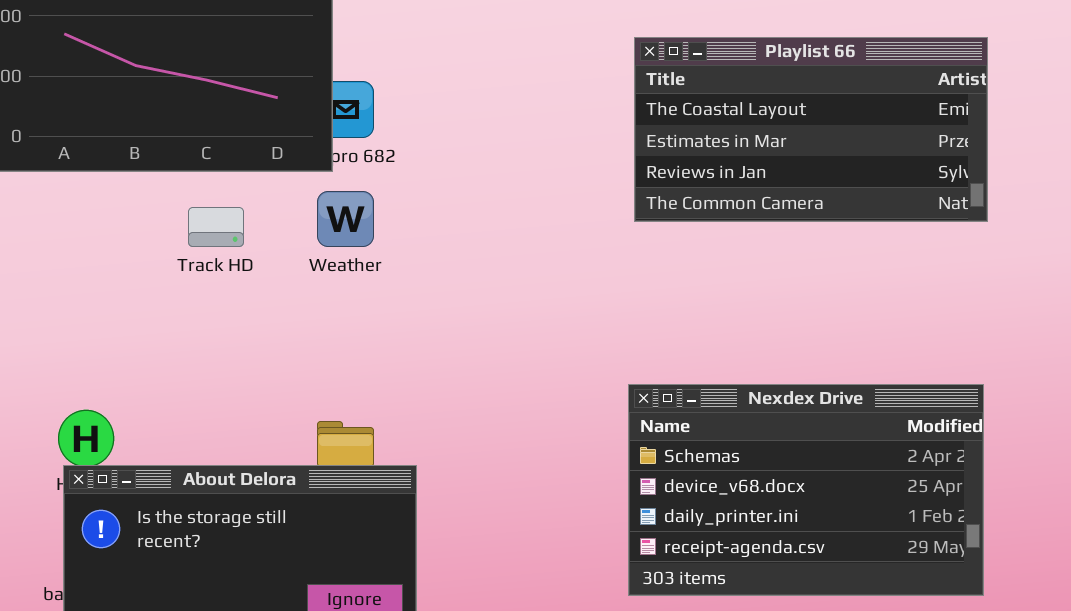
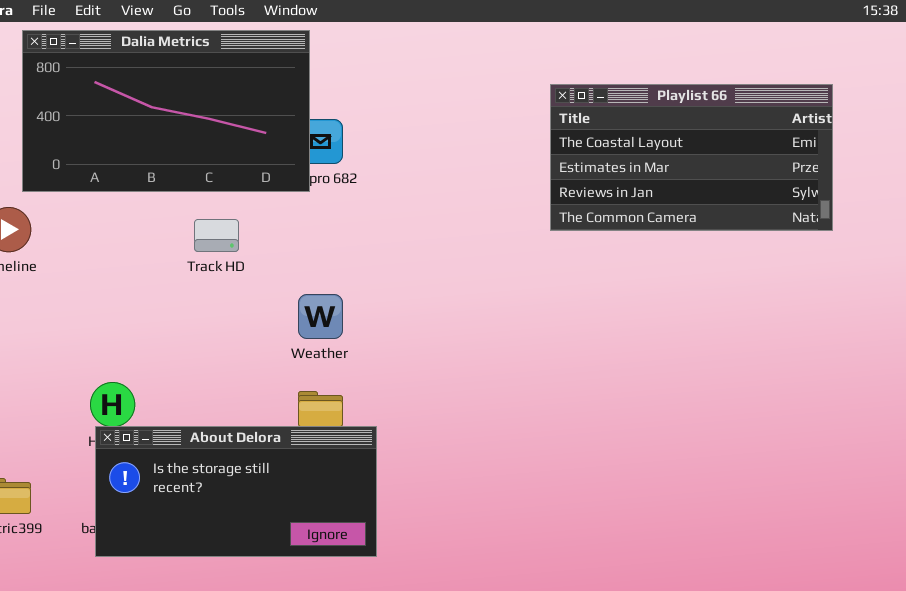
Weather: [317,191,374,247] -> [298,294,343,339], moved
Nexdex Drive: [628,384,984,596] -> none, closed

